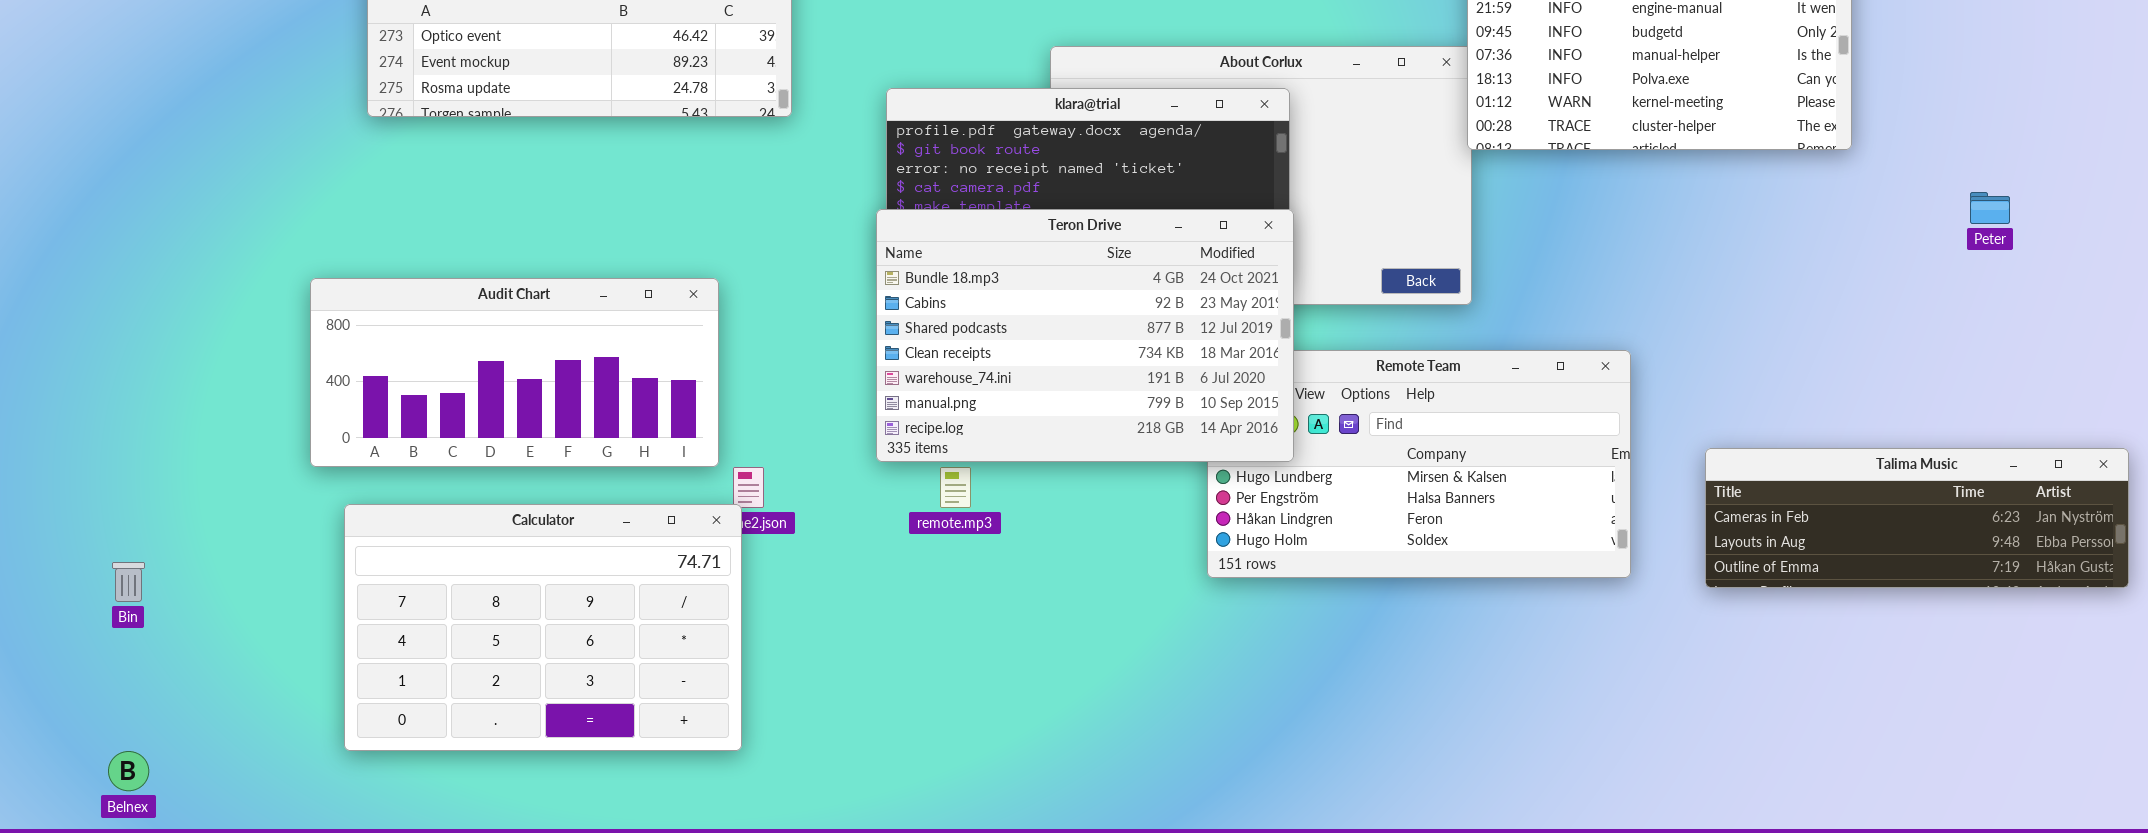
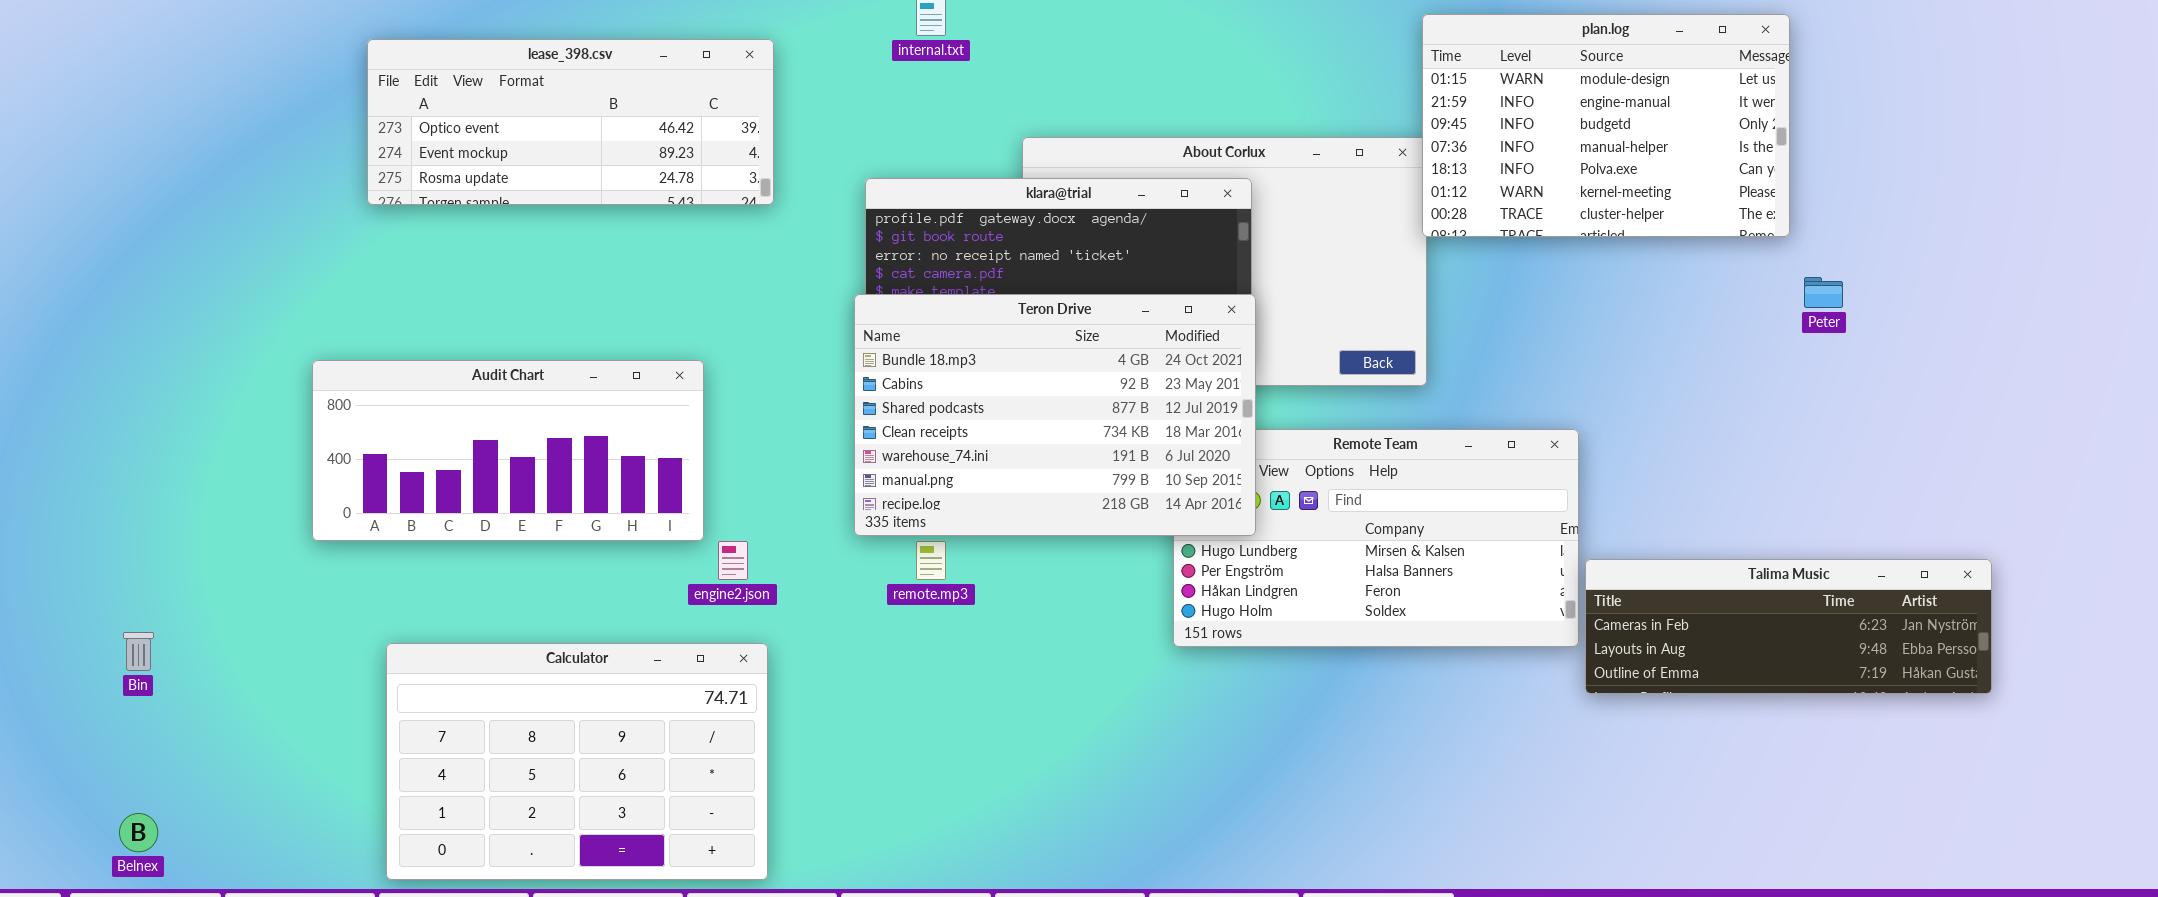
Peter: [1970,192,2010,224] -> [1804,277,1843,308], moved
Talima Music: [1705,448,2129,588] -> [1585,559,1992,694], moved
Calculator: [344,504,742,751] -> [386,643,768,880], moved

